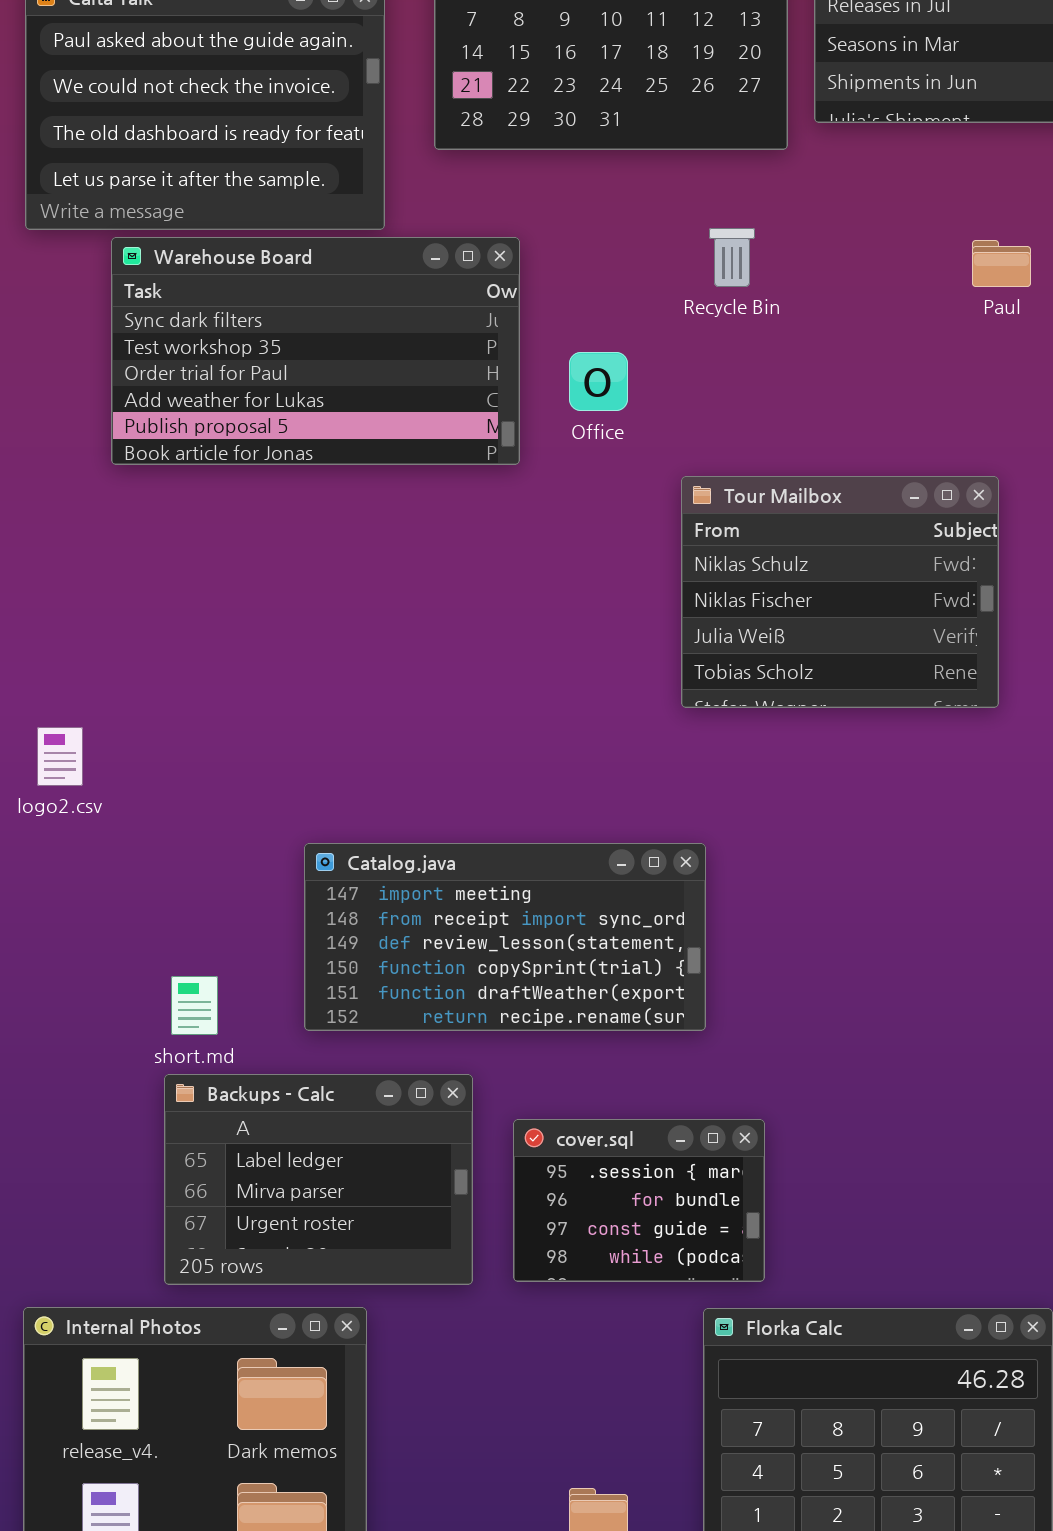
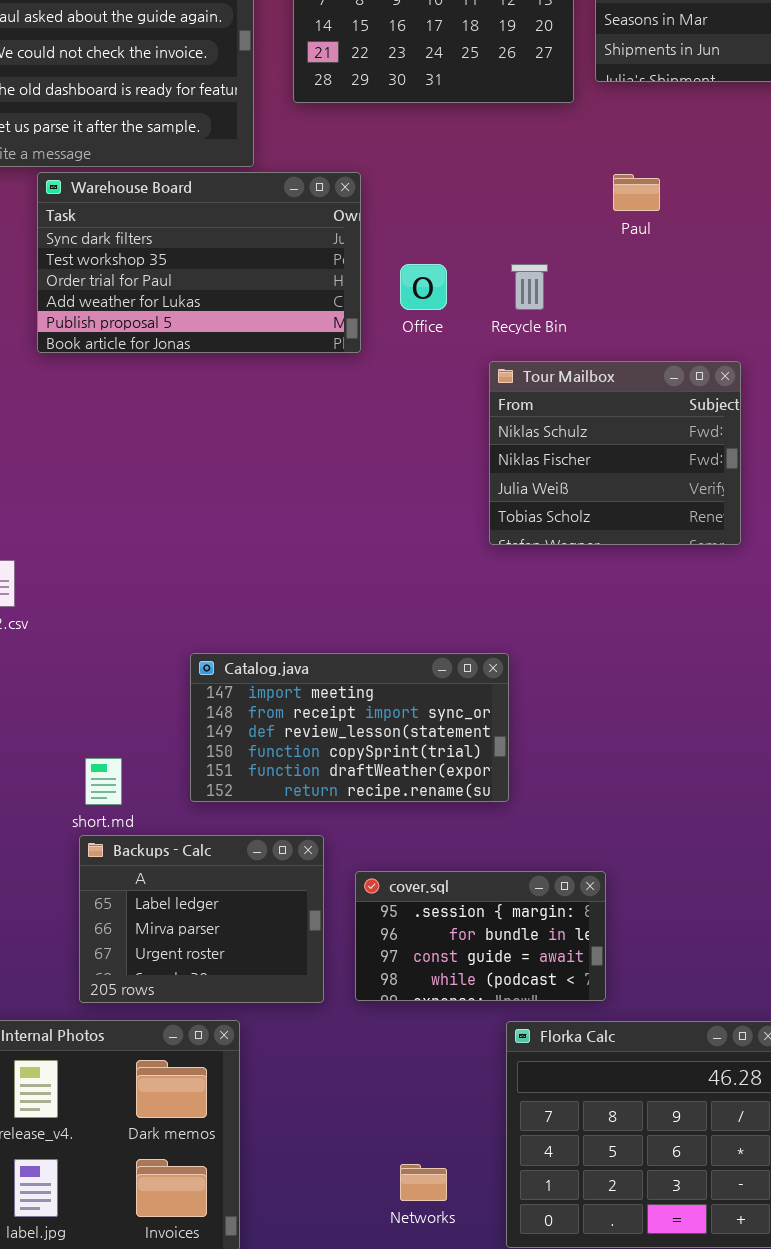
Recycle Bin: [709,228,755,287] -> [511,264,548,310], moved
Paul: [972,240,1031,287] -> [613,174,660,211], moved
cover.sql: [513,1119,765,1282] -> [355,871,606,1001], resized

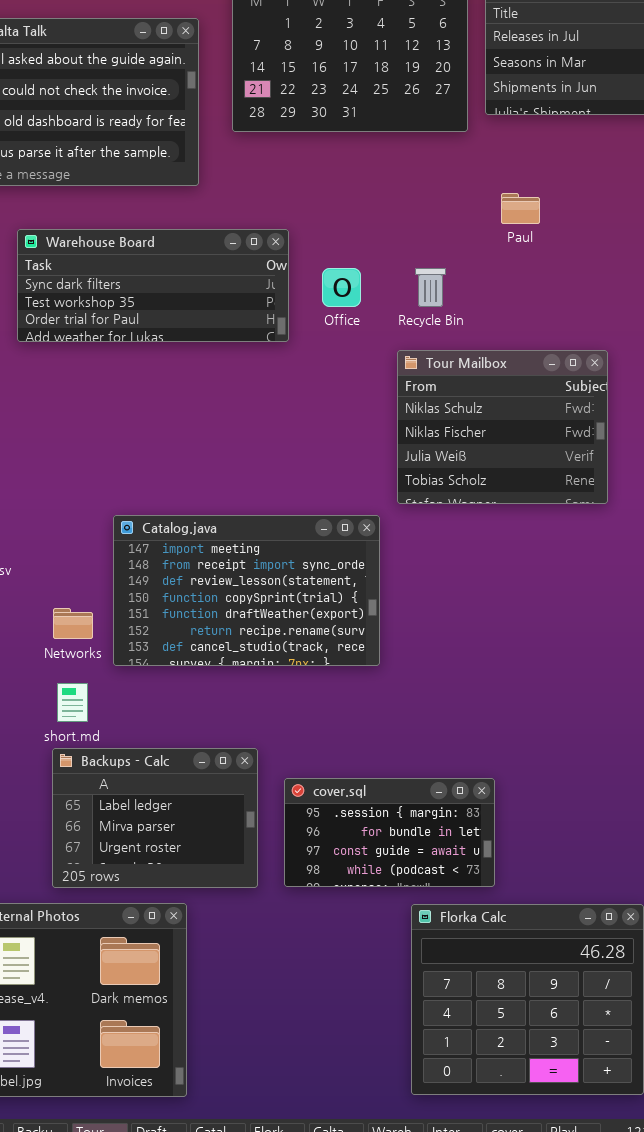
Warehouse Board: [37,172,361,353] -> [17,229,289,342], resized
Catalog.java: [190,653,509,802] -> [113,515,380,666], moved, resized
Networks: [400,1164,447,1201] -> [53,608,93,639], moved

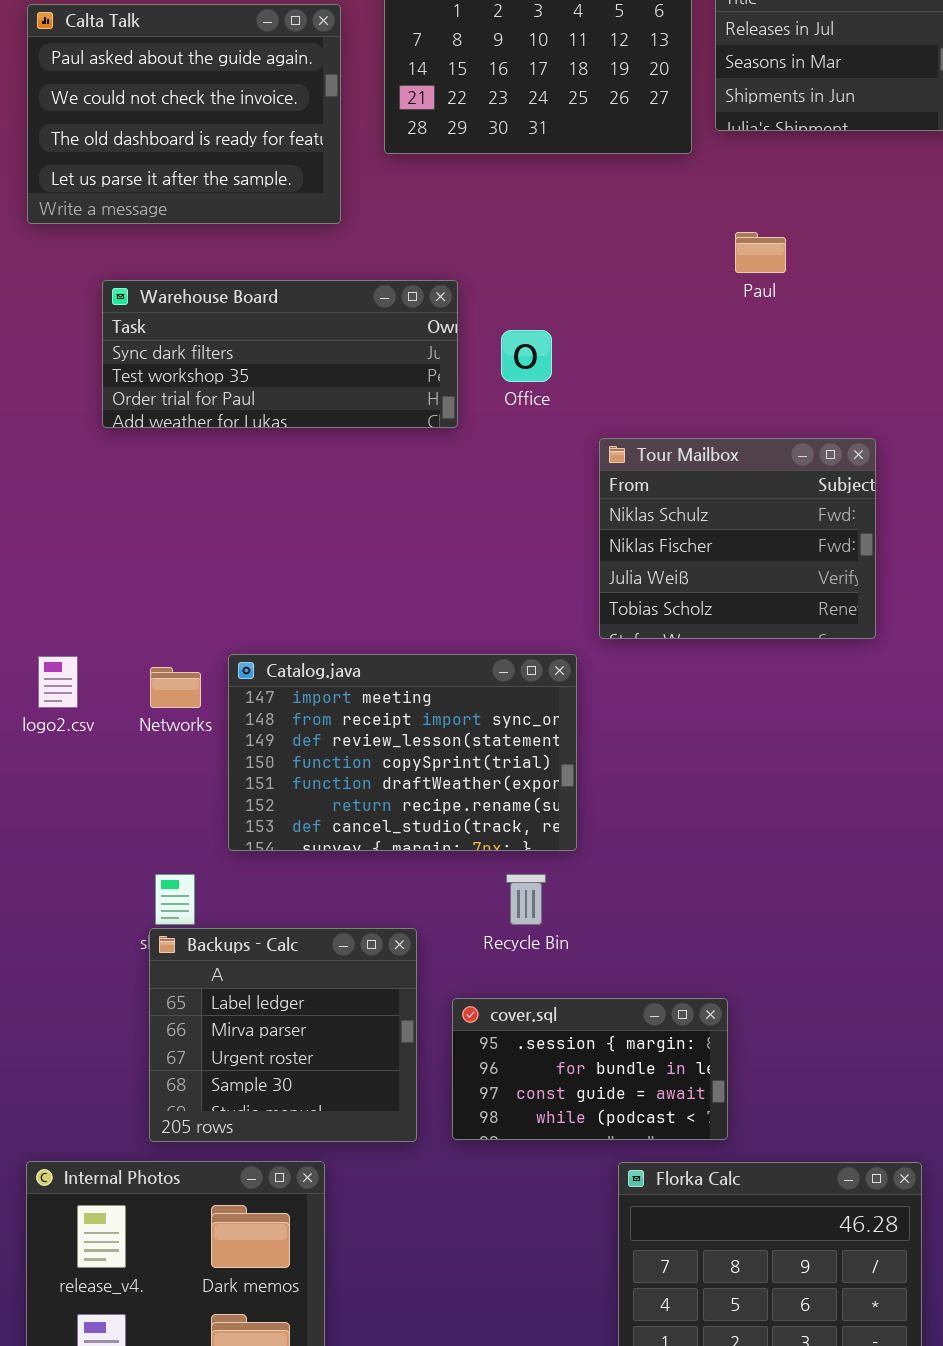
Recycle Bin: [415,268,446,307] -> [506,874,546,925], moved
Networks: [53,608,93,639] -> [150,667,201,708], moved
Backups - Calc: [52,748,258,888] -> [149,928,417,1142], resized

